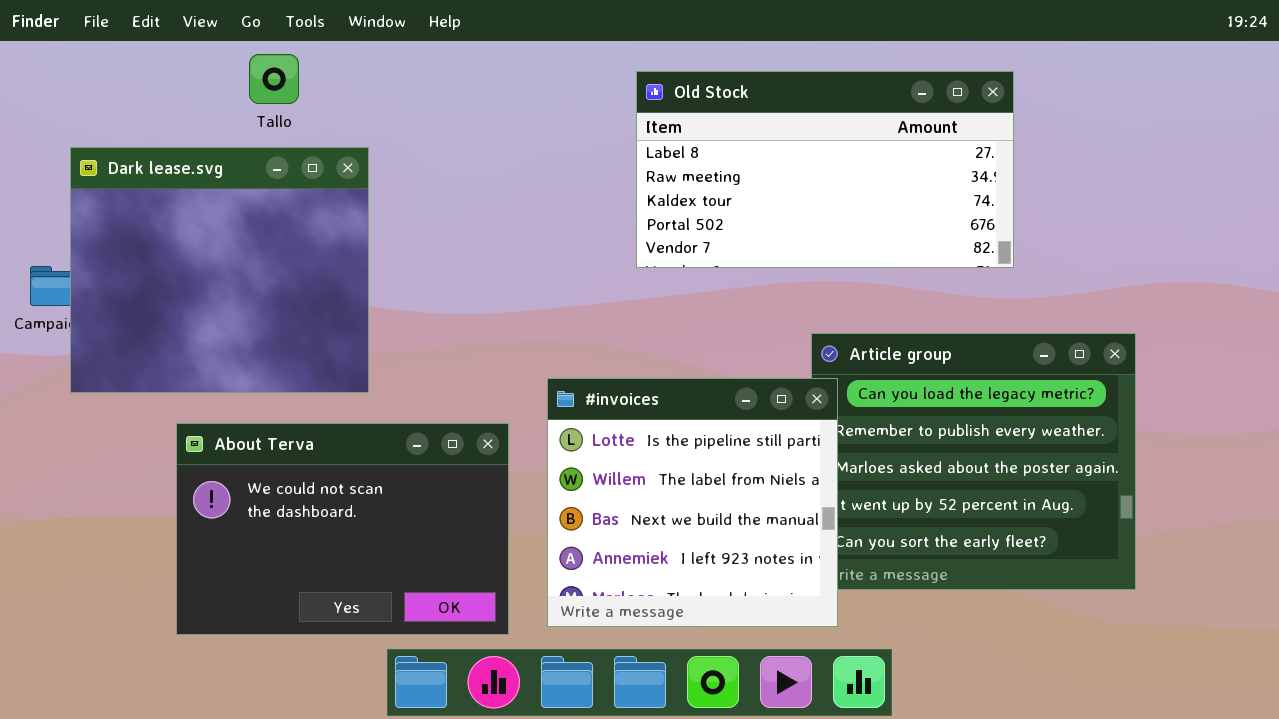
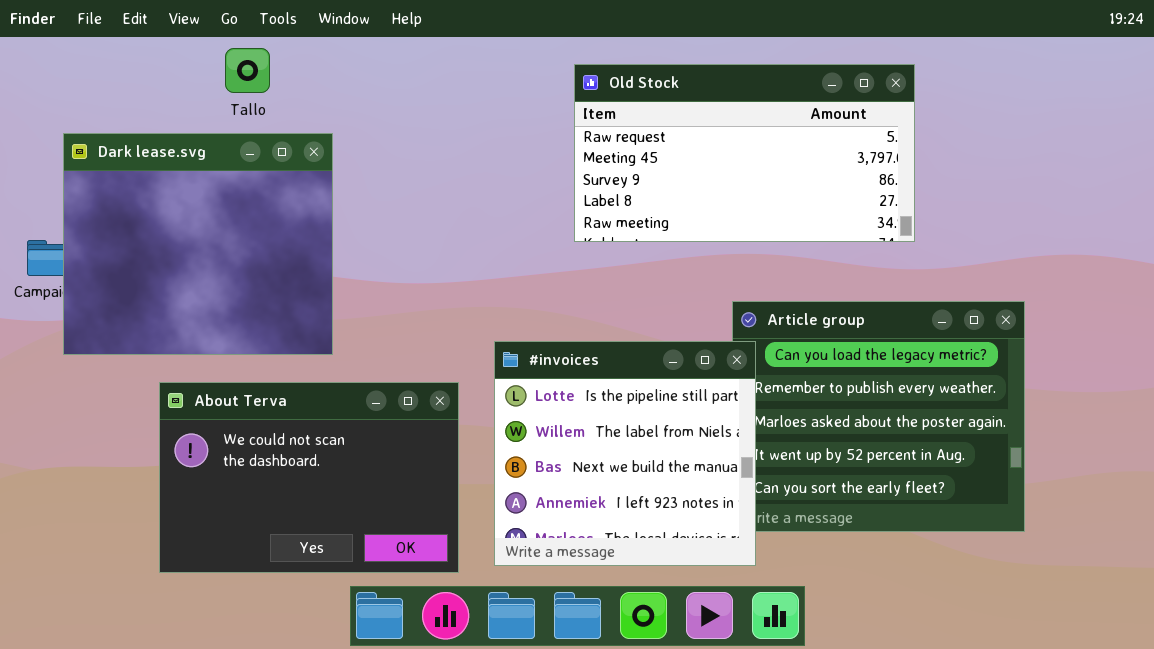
Old Stock: [636,71,1014,268] -> [574,64,915,242], scrolled up 3 rows

